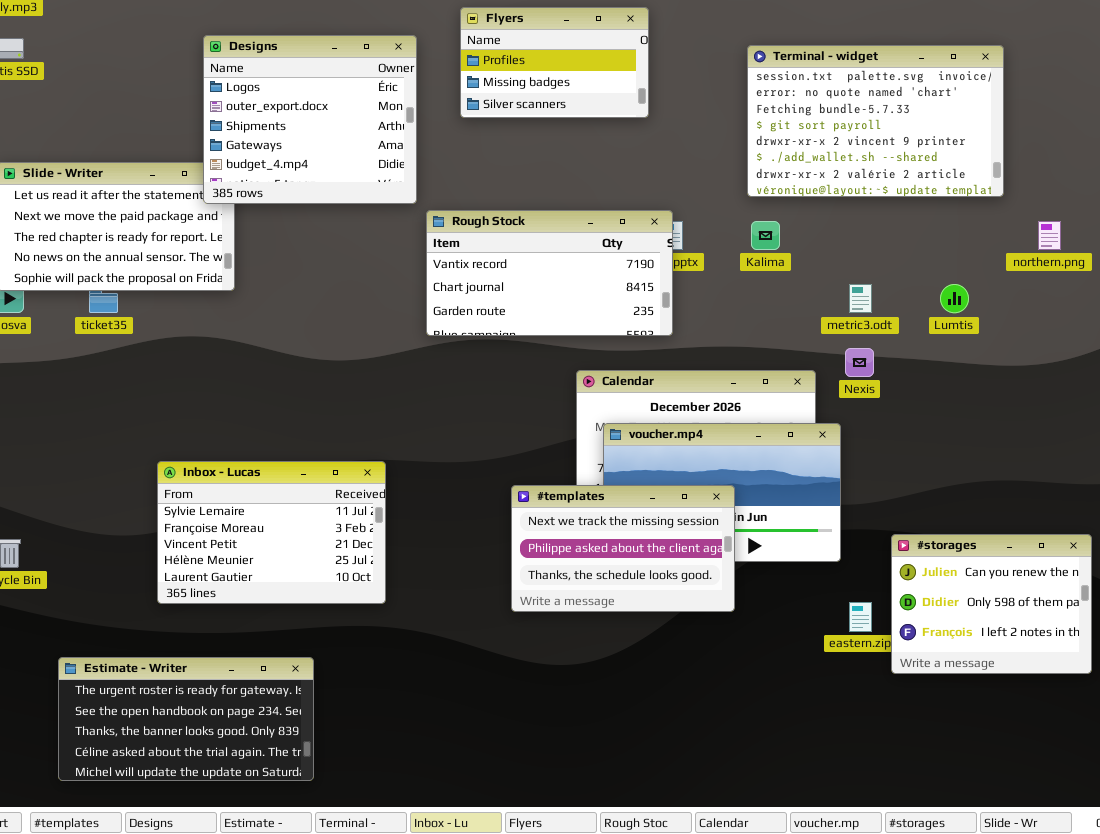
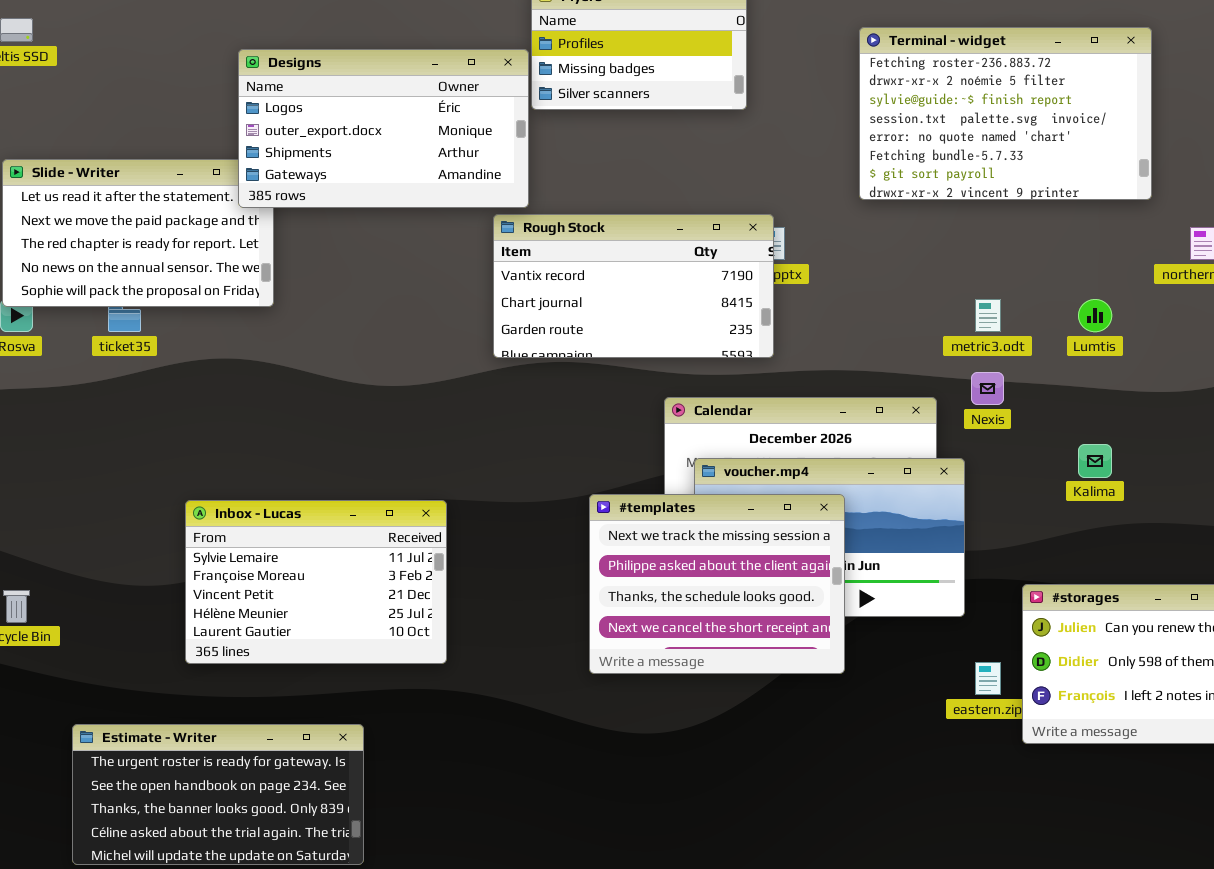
Designs: [203,35,417,204] -> [238,49,529,208], resized
Terminal - widget: [747,45,1004,197] -> [859,27,1152,200], scrolled up 3 rows
Kalima: [751,221,780,250] -> [1078,444,1112,478], moved
#templates: [511,485,735,612] -> [589,494,845,674], resized

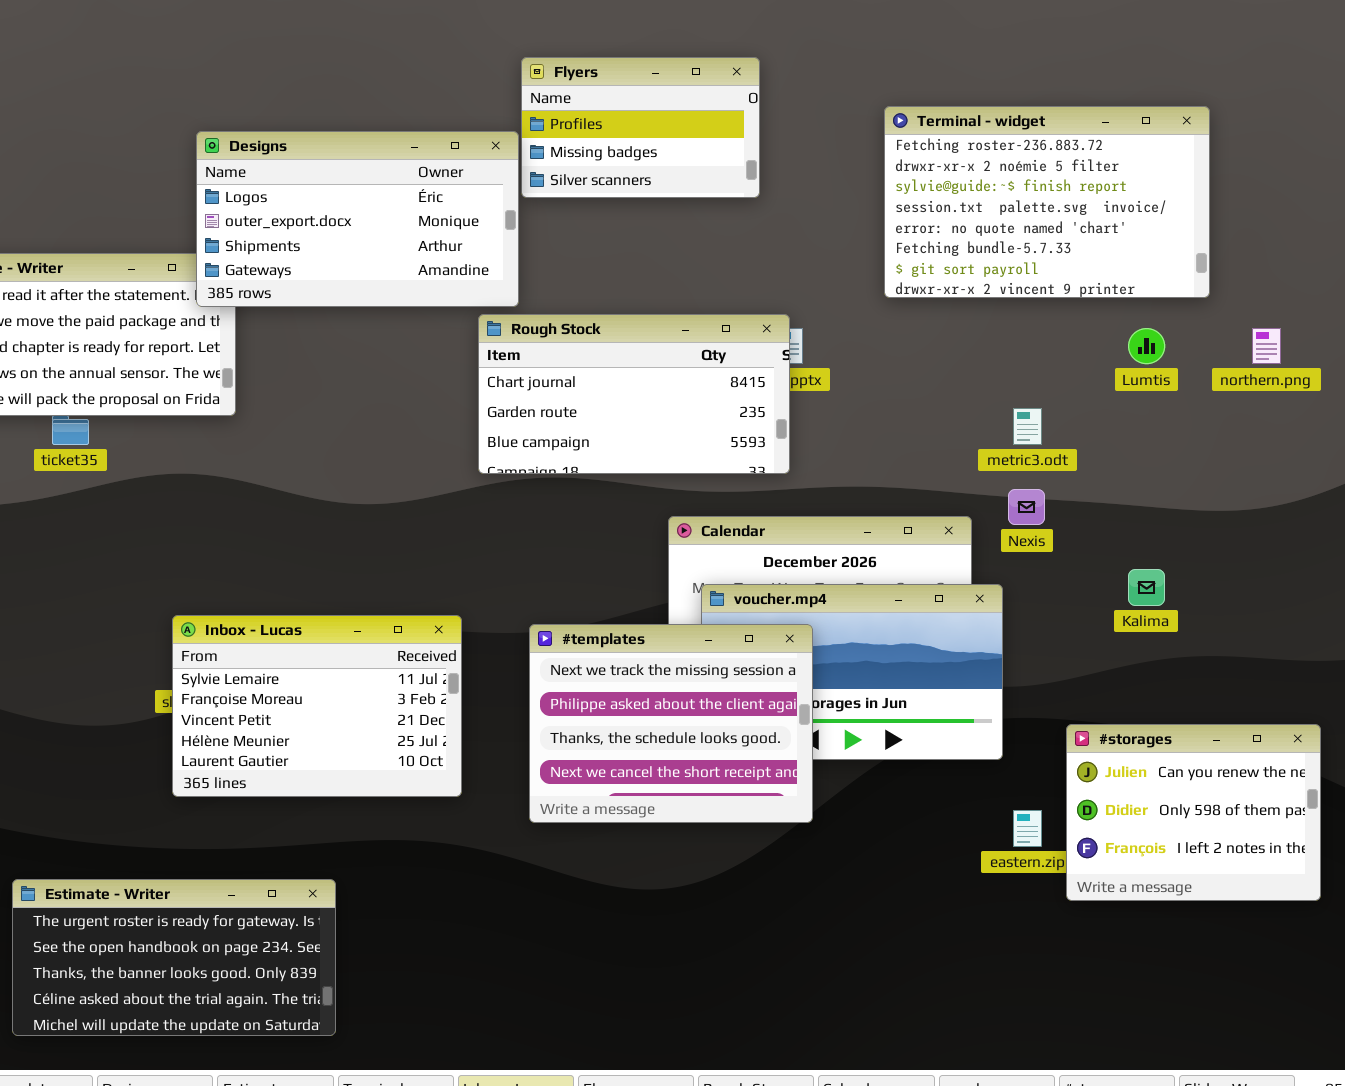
Rough Stock: [493,214,774,358] -> [478,314,790,474], scrolled down 1 row
Lumtis: [1078,299,1112,332] -> [1128,328,1165,364], moved
#templates: [589,494,845,674] -> [529,624,813,823], moved
Inbox - Lucas: [185,500,447,664] -> [172,615,462,797], moved

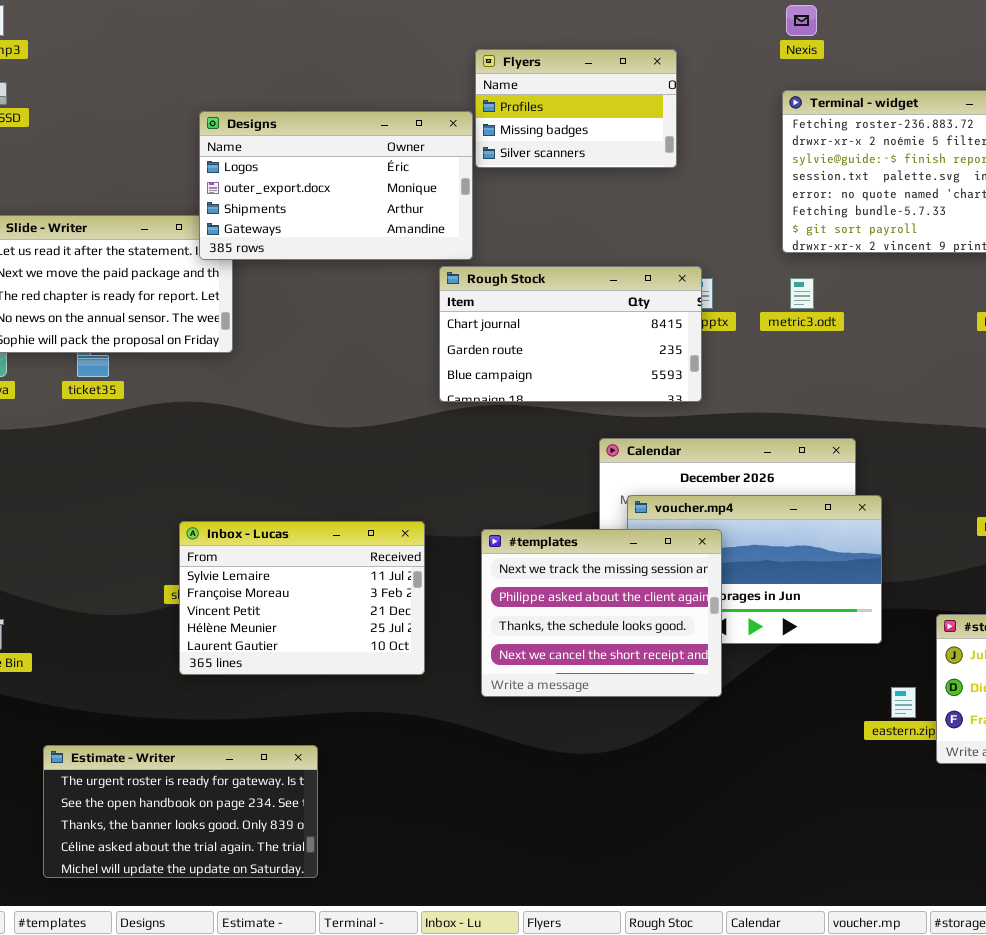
metric3.odt: [1013,408,1042,445] -> [790,278,814,309], moved
Nexis: [1008,489,1045,525] -> [786,5,817,36], moved

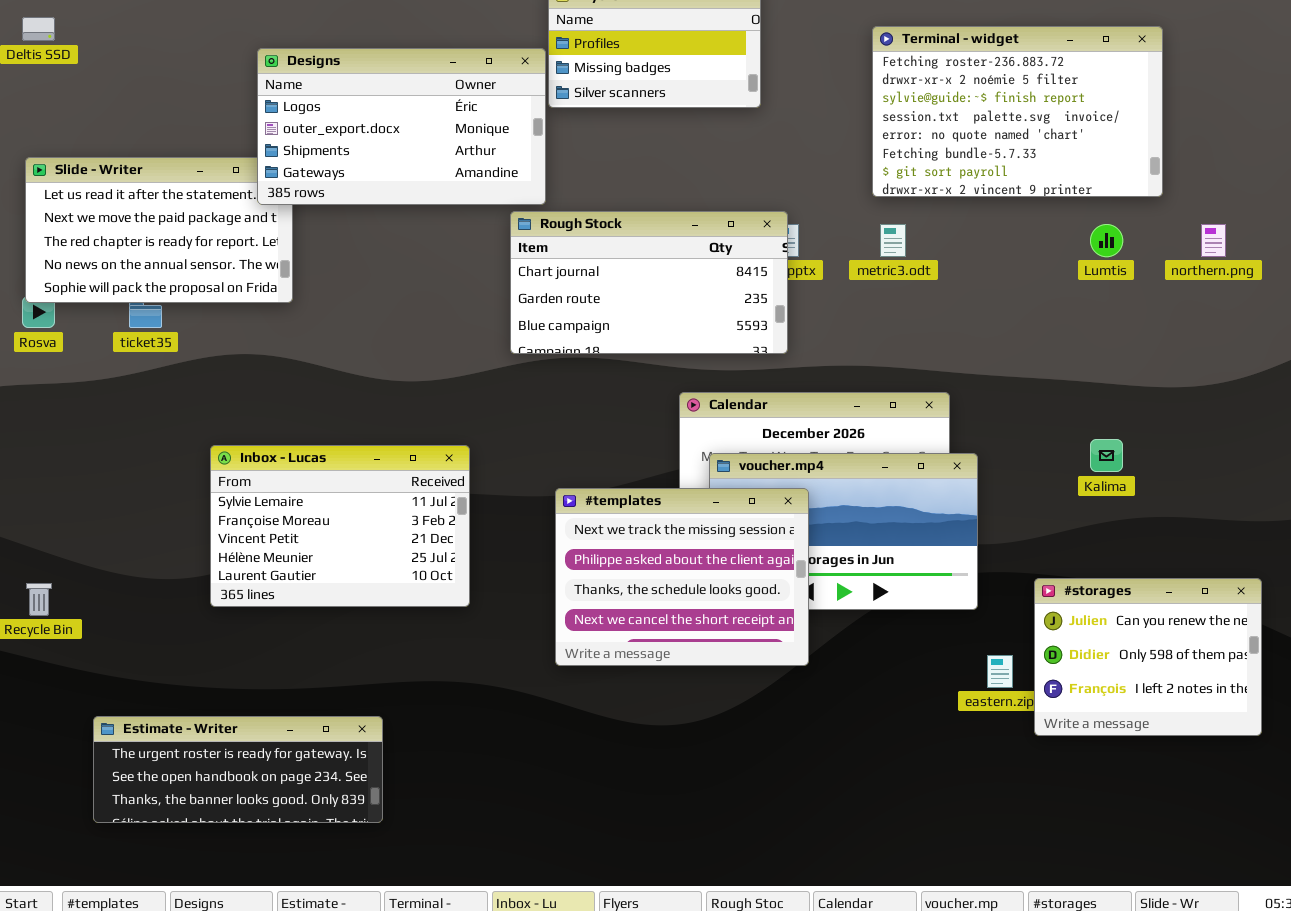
Inbox - Lucas: [179,521,425,675] -> [210,445,470,607], moved
Estimate - Writer: [43,745,318,878] -> [93,716,383,823], resized

